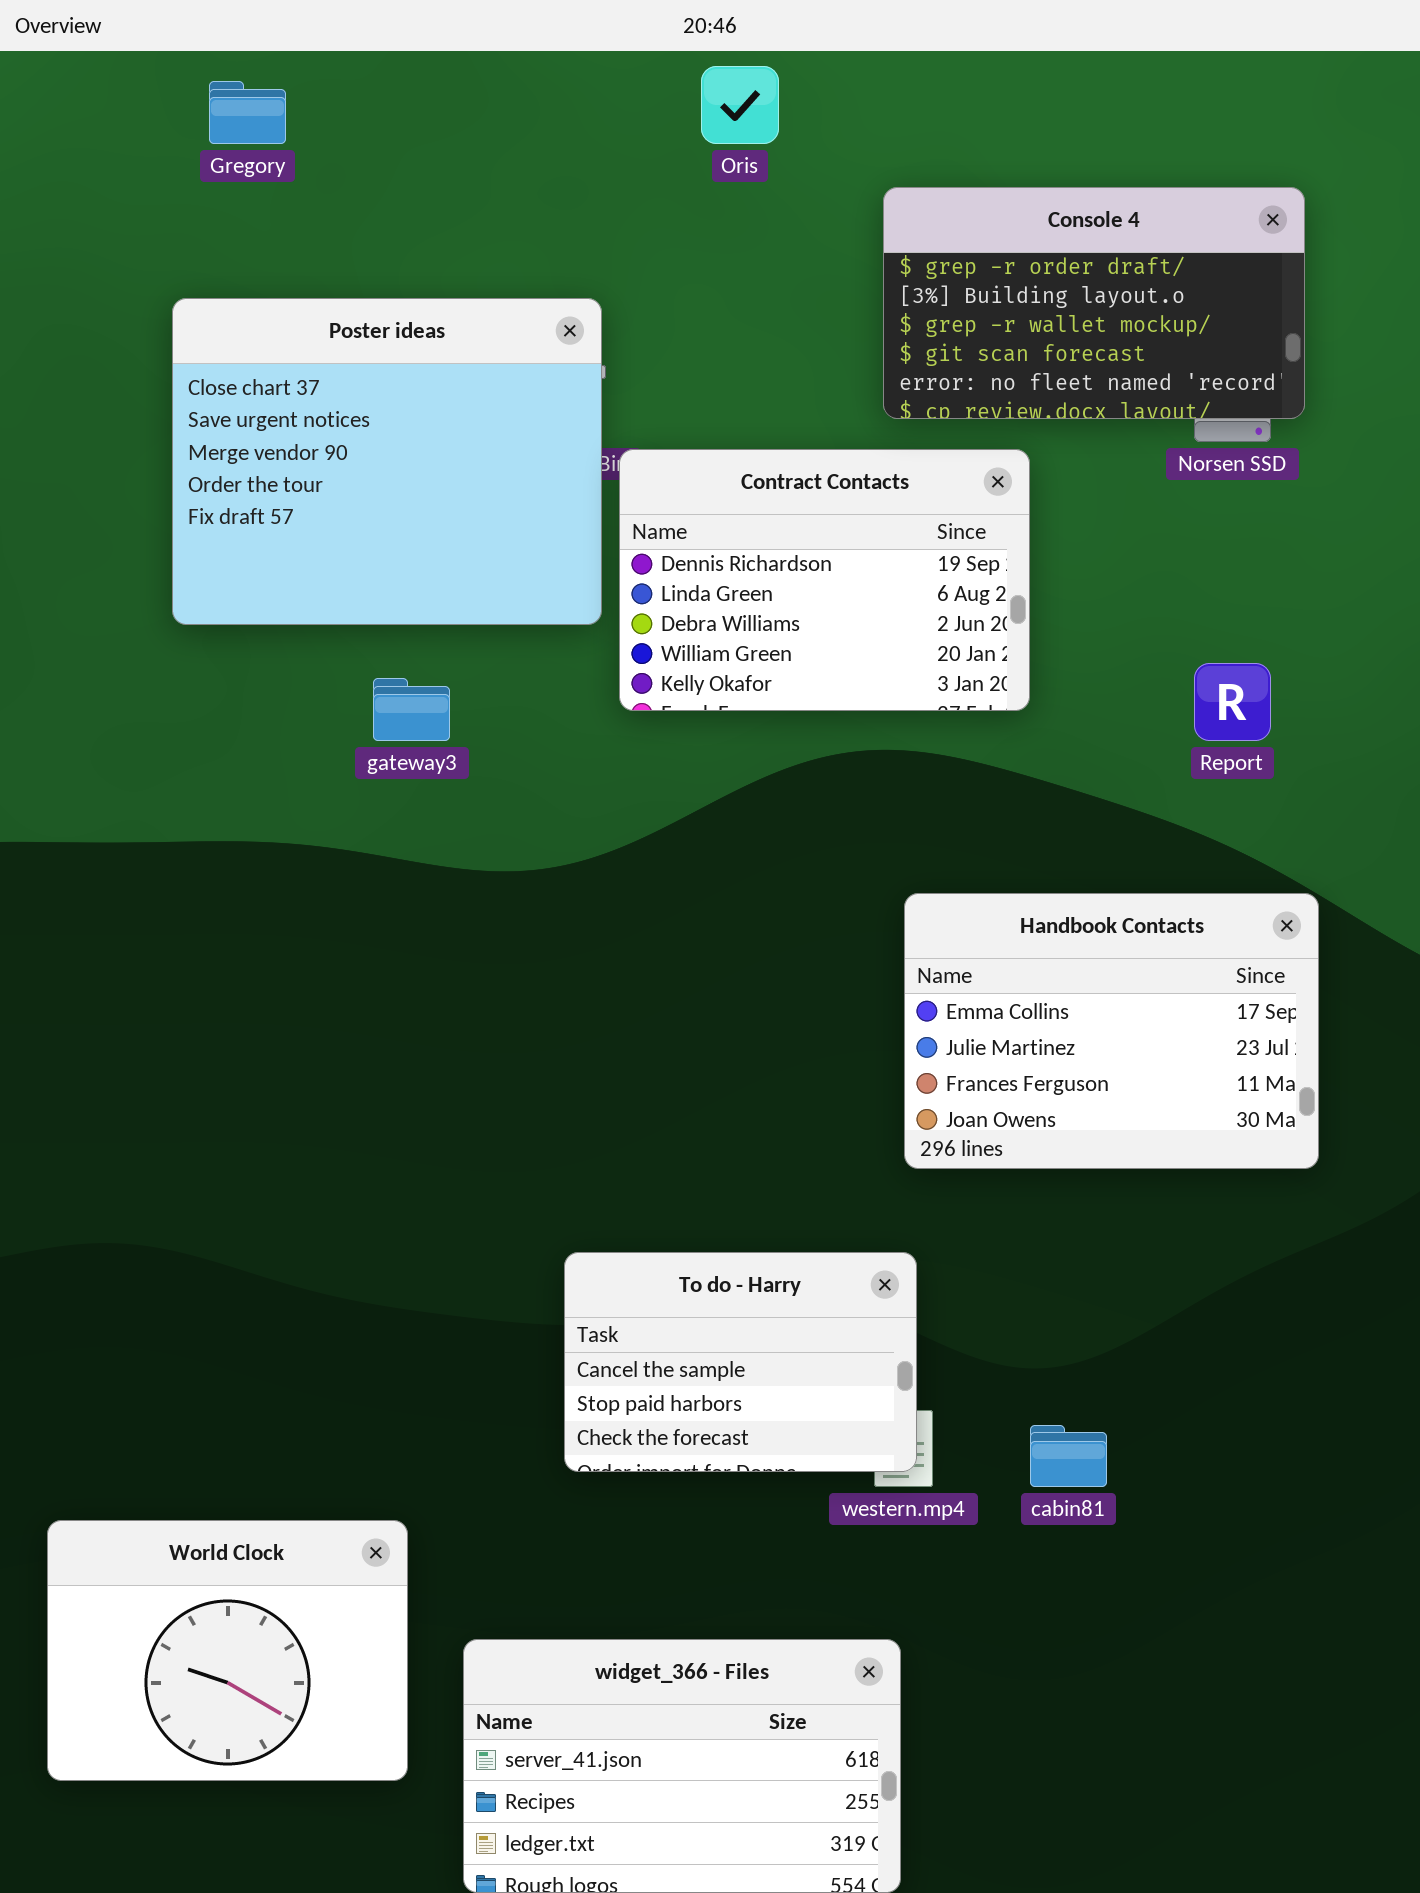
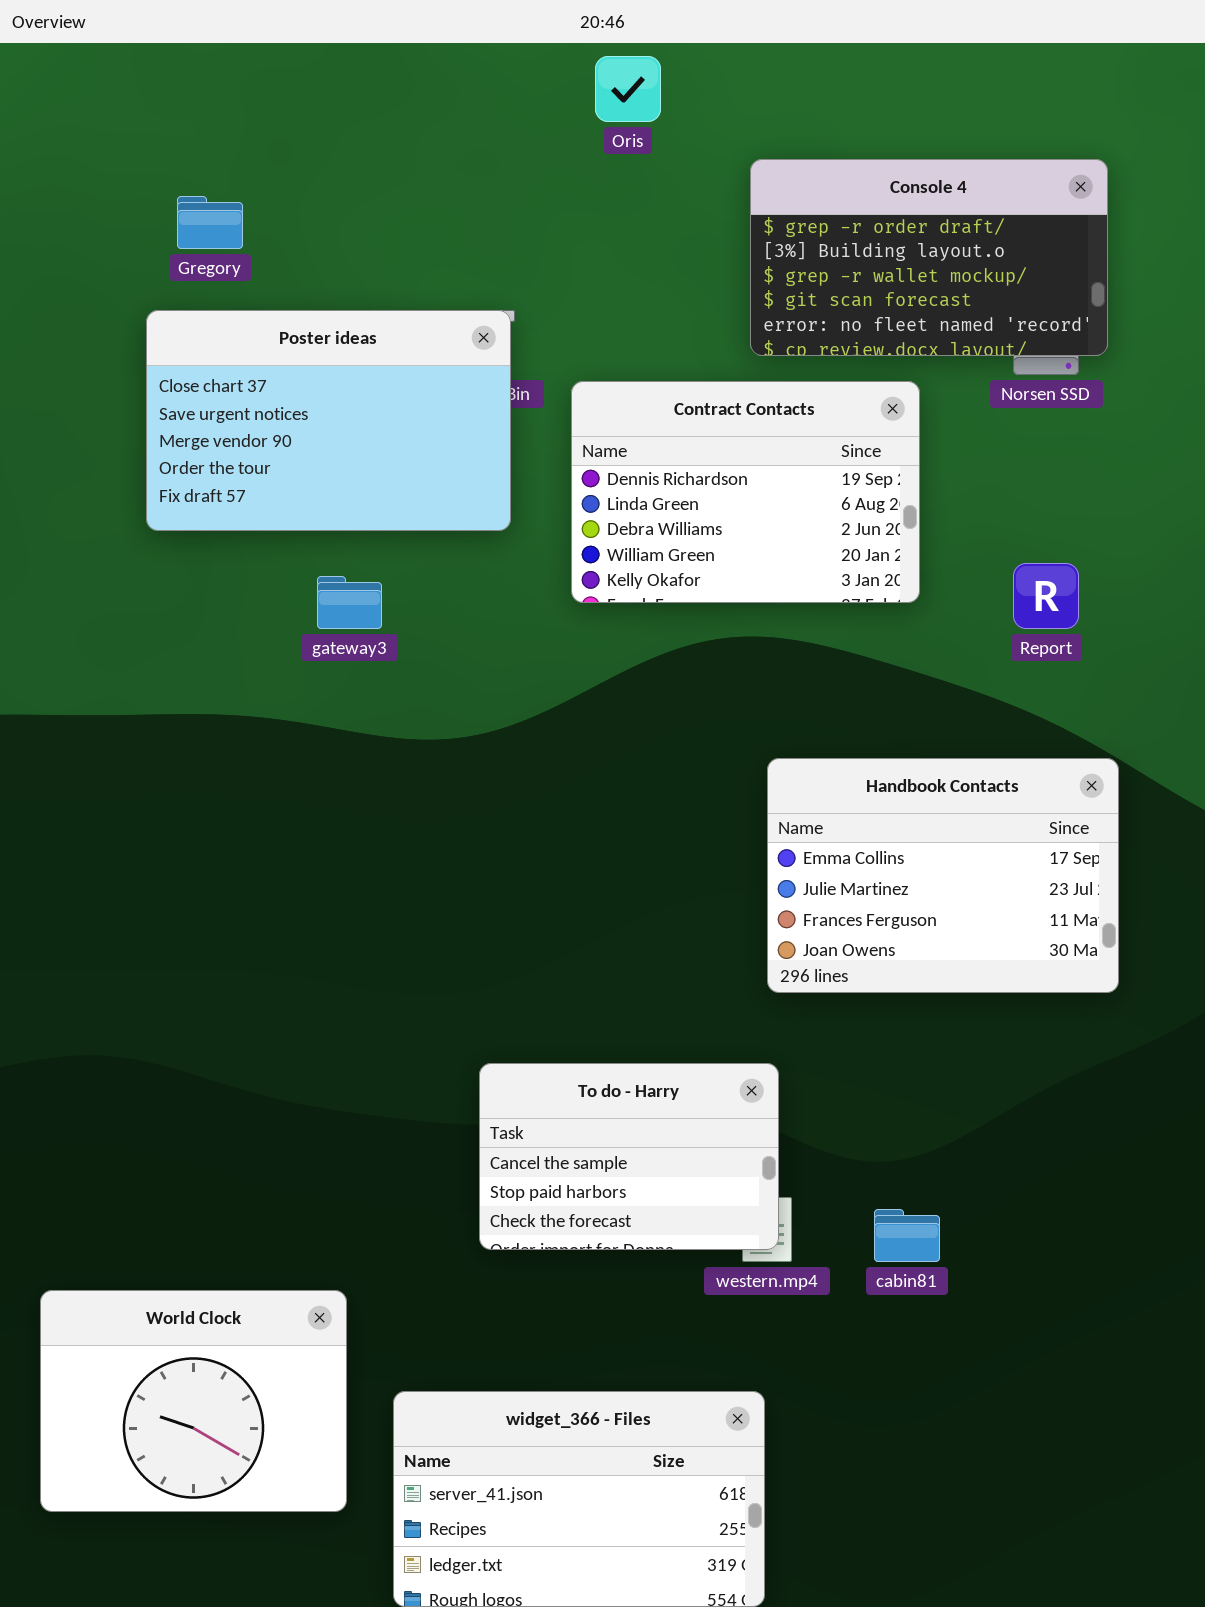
Gregory: [209,81,286,144] -> [177,196,243,249], moved
Poster ideas: [172,298,602,625] -> [146,310,511,531], resized
Contract Contacts: [619,449,1030,711] -> [571,381,920,603], moved

